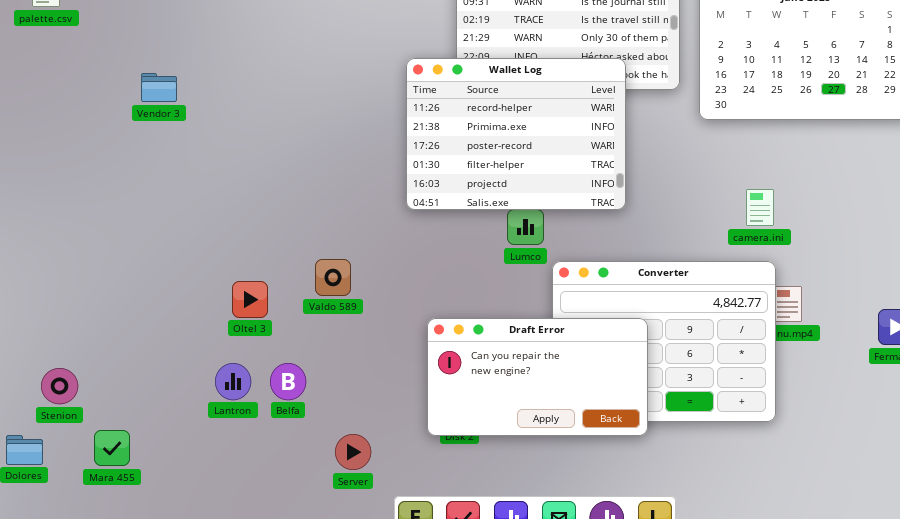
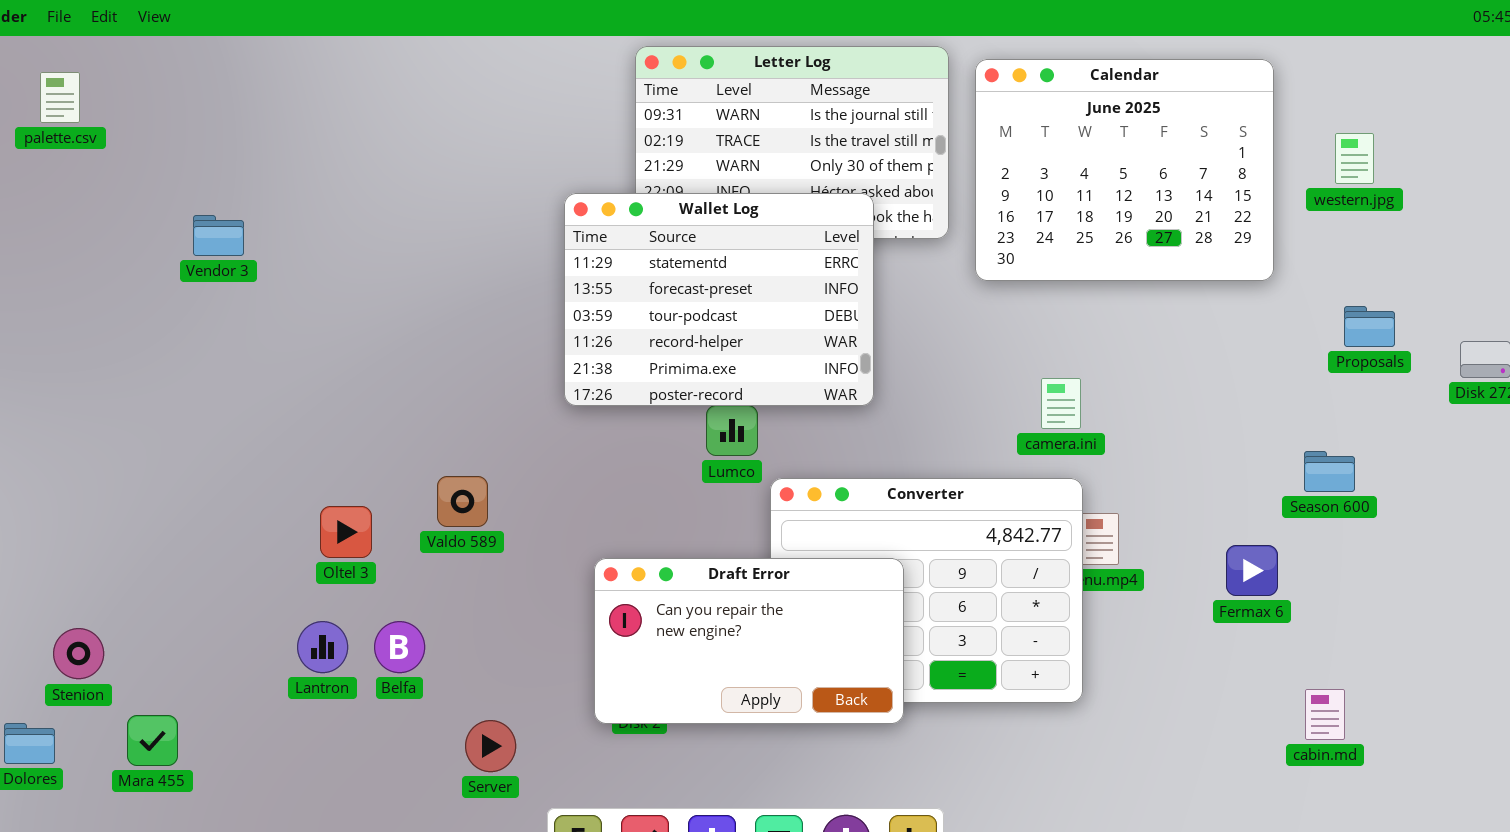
Wallet Log: [406,58,626,210] -> [564,193,874,406], scrolled up 3 rows

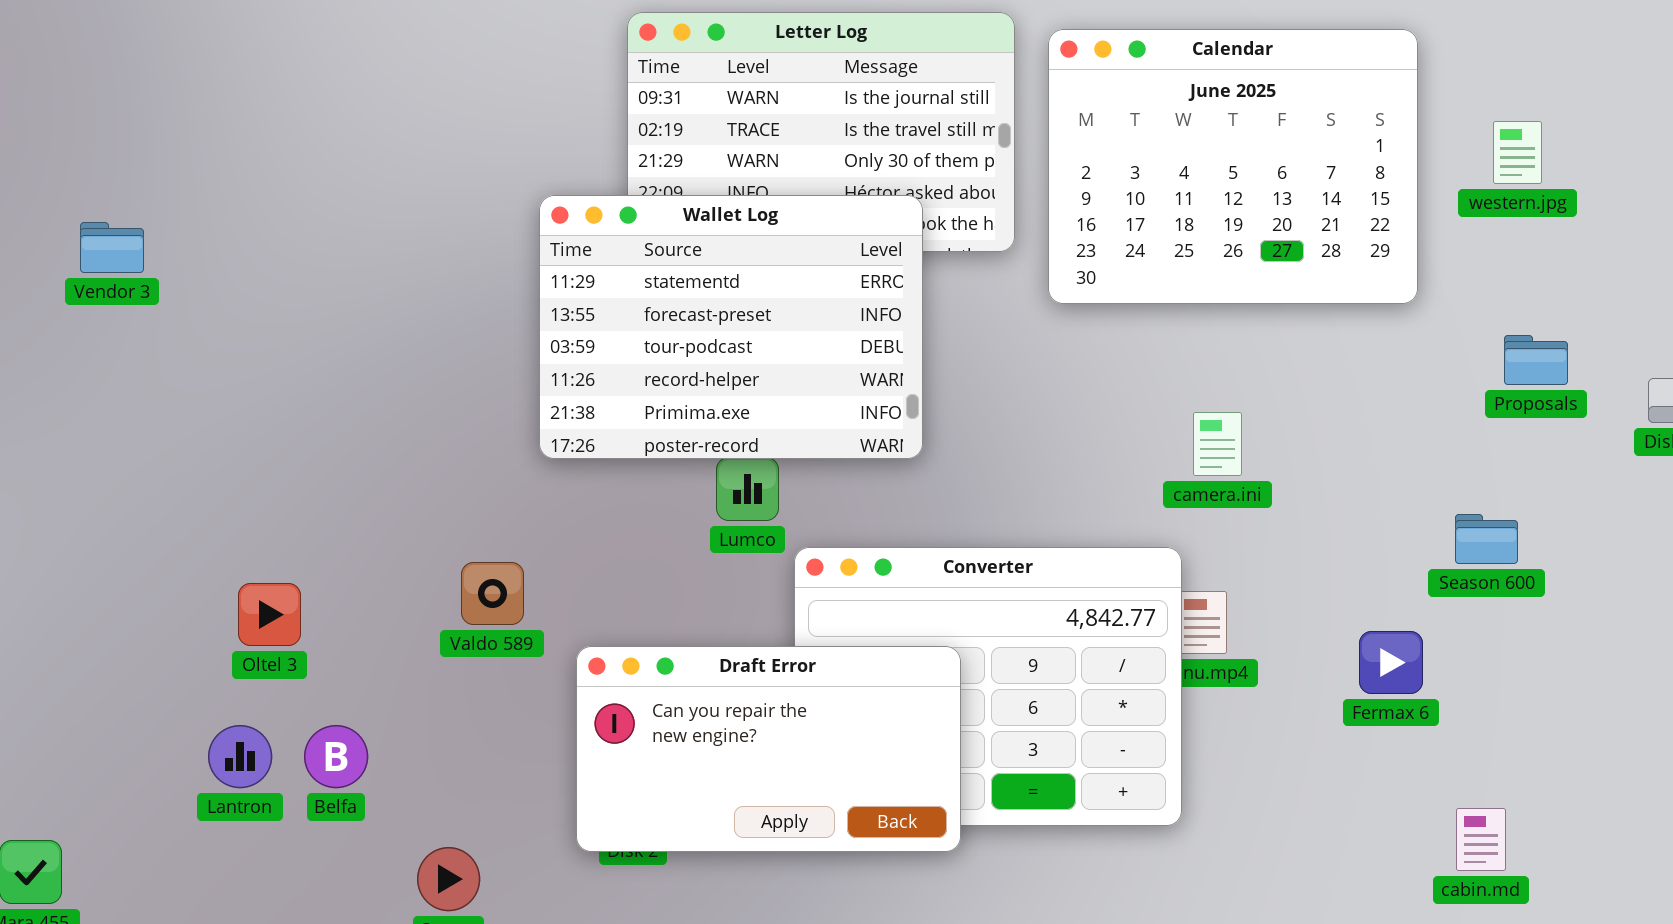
camera.ini: [1041,378,1081,429] -> [1193,412,1242,476], moved
Valdo 589: [437,476,488,527] -> [461,562,524,625], moved

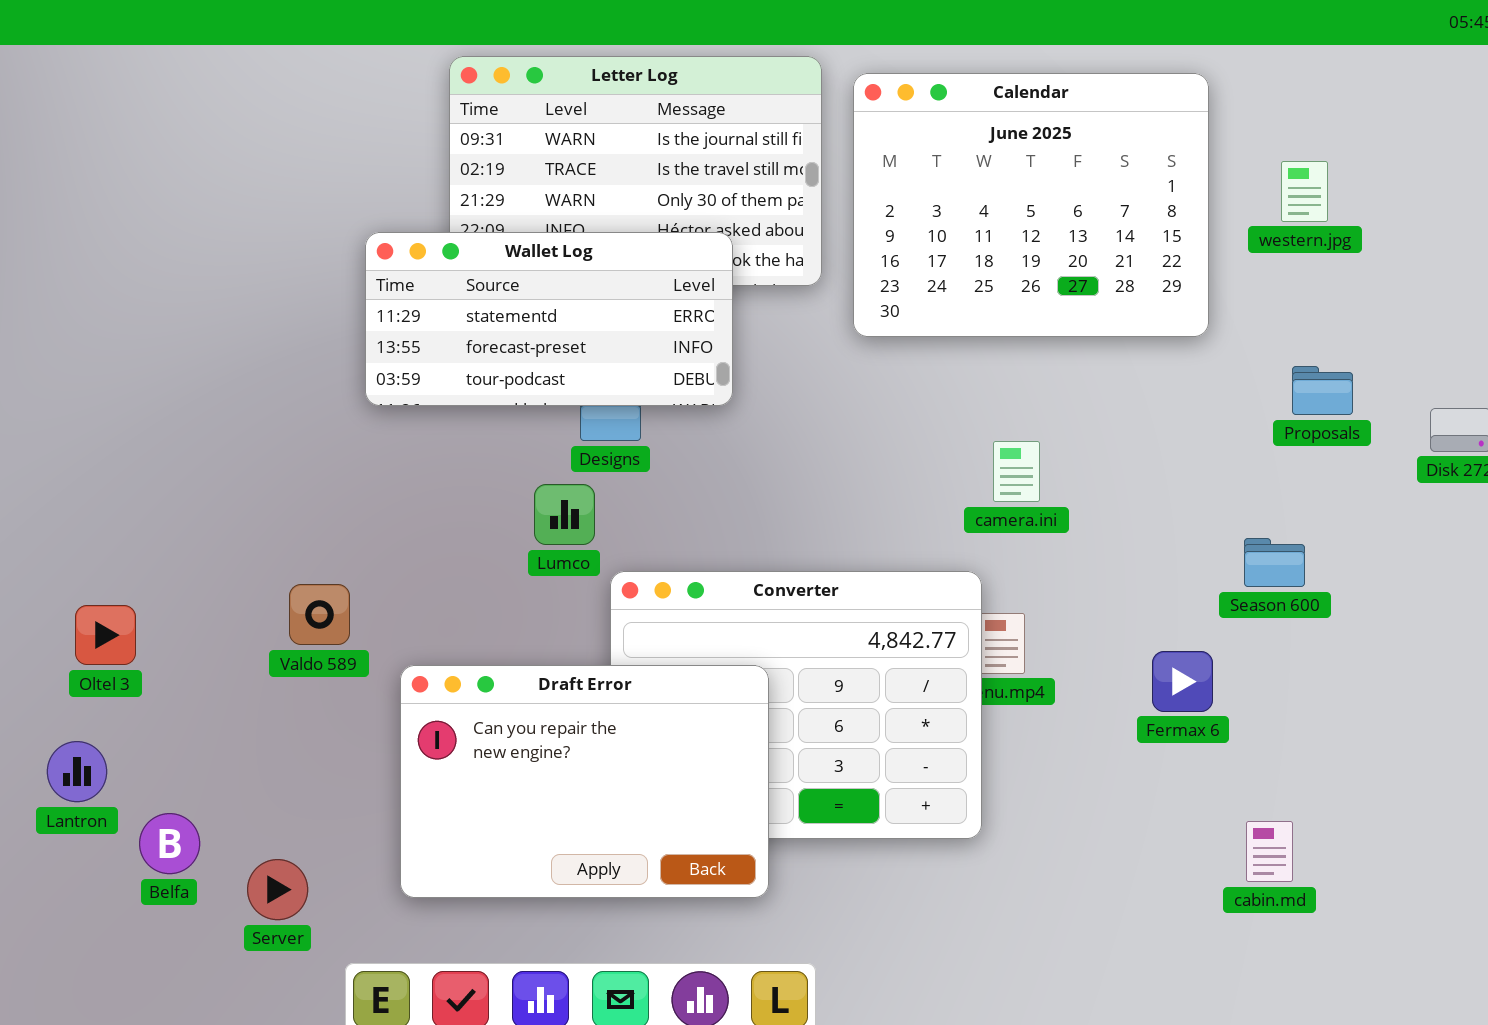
Wallet Log: [539,195,923,459] -> [365,232,733,406], resized
Draft Error: [576,646,961,852] -> [400,665,769,898], resized
Belfa: [304,725,368,788] -> [139,813,200,874], moved

